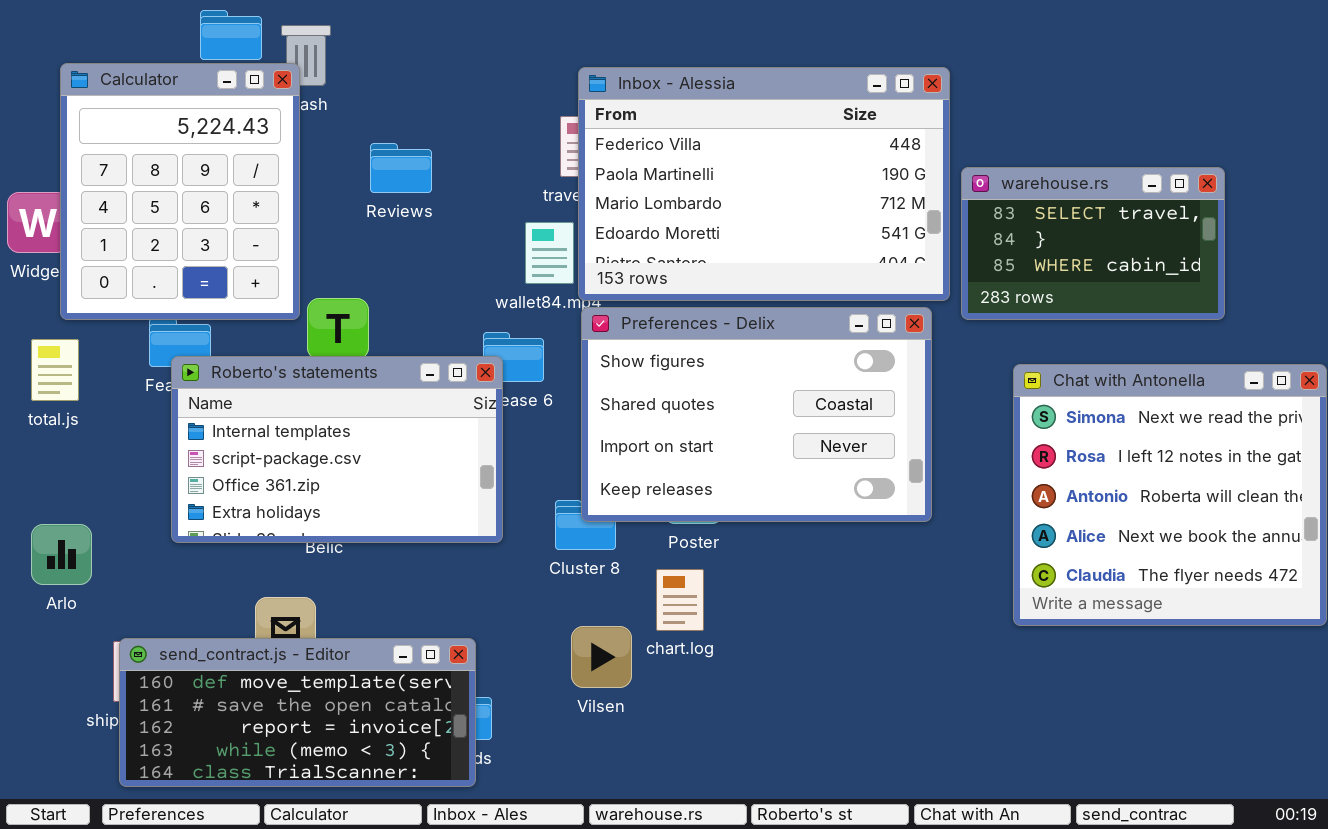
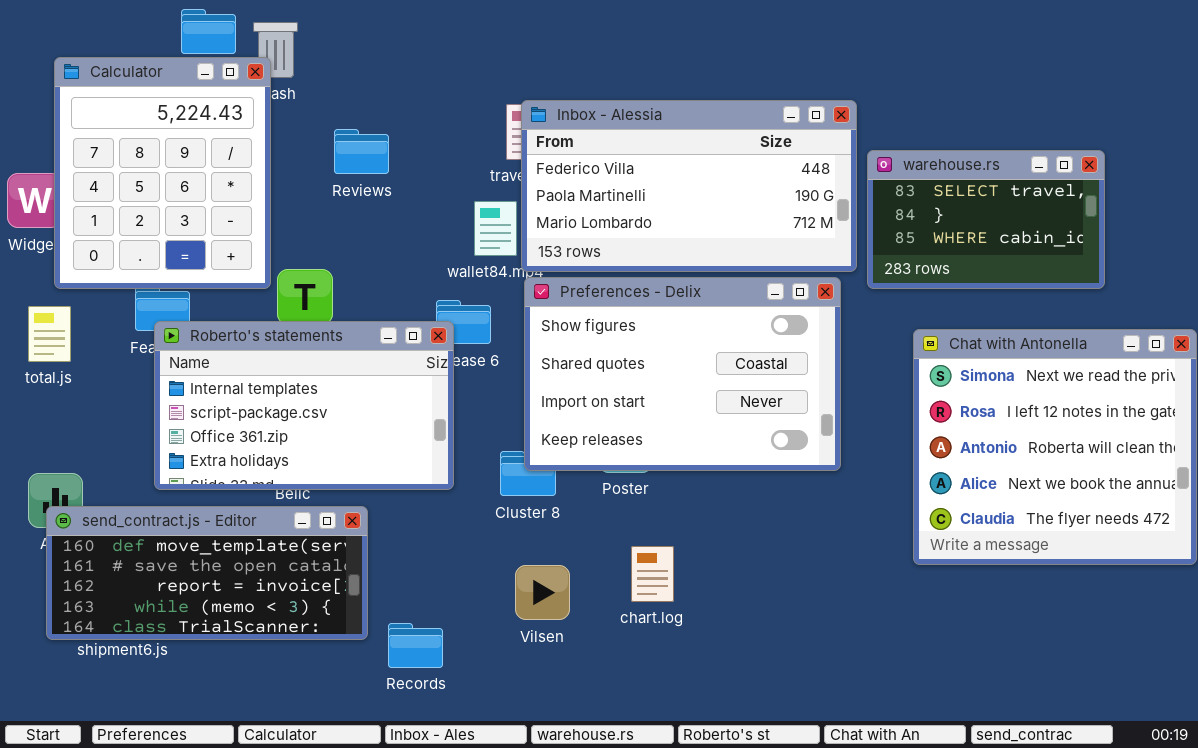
Inbox - Alessia: [578,67,950,301] -> [521,100,857,272], resized
chart.log: [656,569,704,631] -> [631,546,674,602], moved
send_contract.js - Editor: [119,638,476,787] -> [46,506,368,640], moved

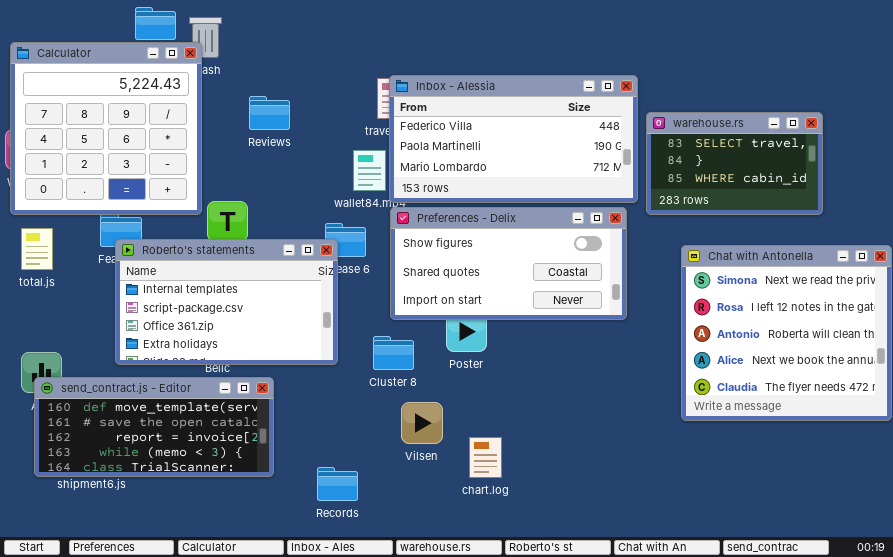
Calculator: [54,57,271,289] -> [10,42,202,215], resized
Preferences - Delix: [524,277,841,471] -> [390,207,627,320], resized
chart.log: [631,546,674,602] -> [469,437,502,478], moved
Vilsen: [515,565,570,620] -> [401,402,443,444], moved
Records: [388,623,443,668] -> [317,467,358,501], moved

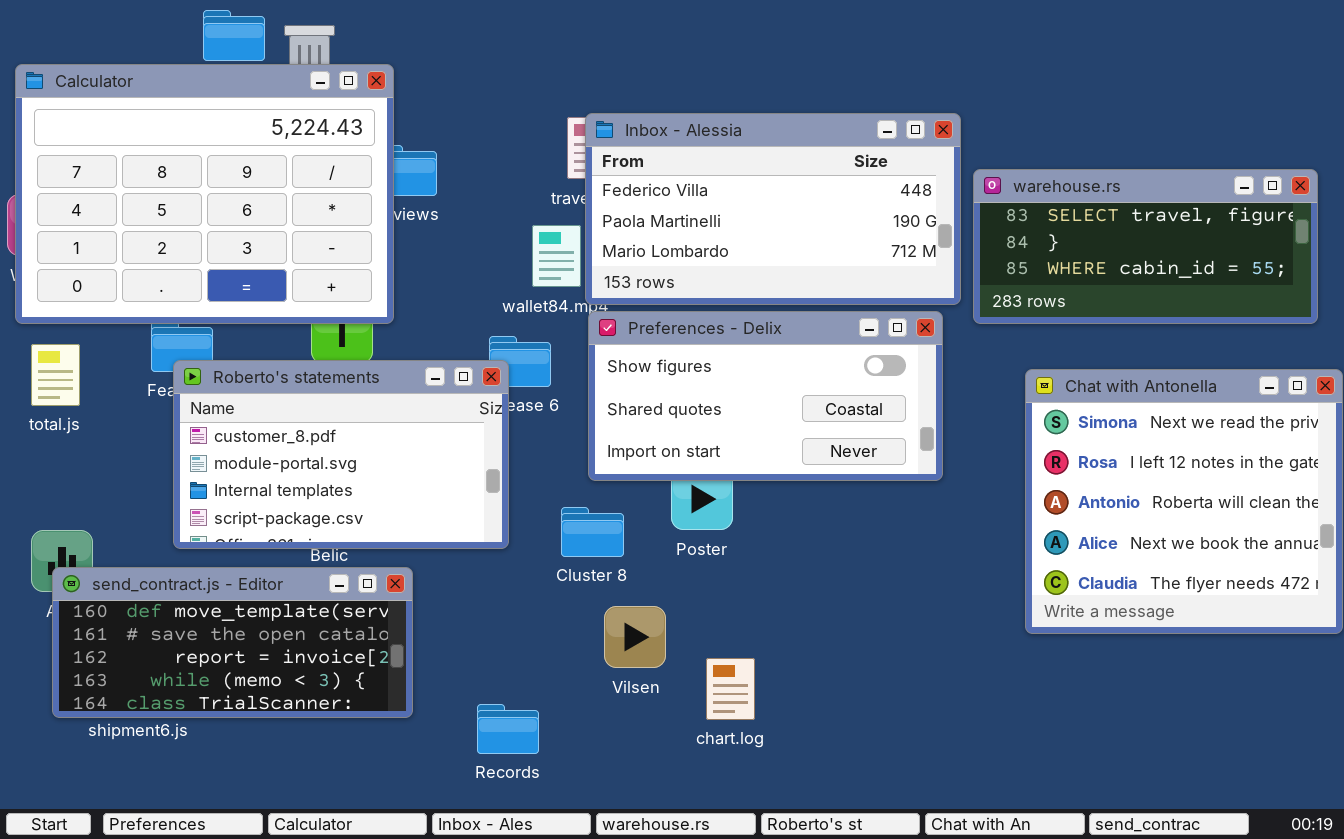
Calculator: [10,42,202,215] -> [15,64,394,324], resized
warehouse.rs: [646,112,823,215] -> [973,169,1318,324], resized
Roberto's statements: [115,239,338,365] -> [173,360,509,549], scrolled up 2 rows

